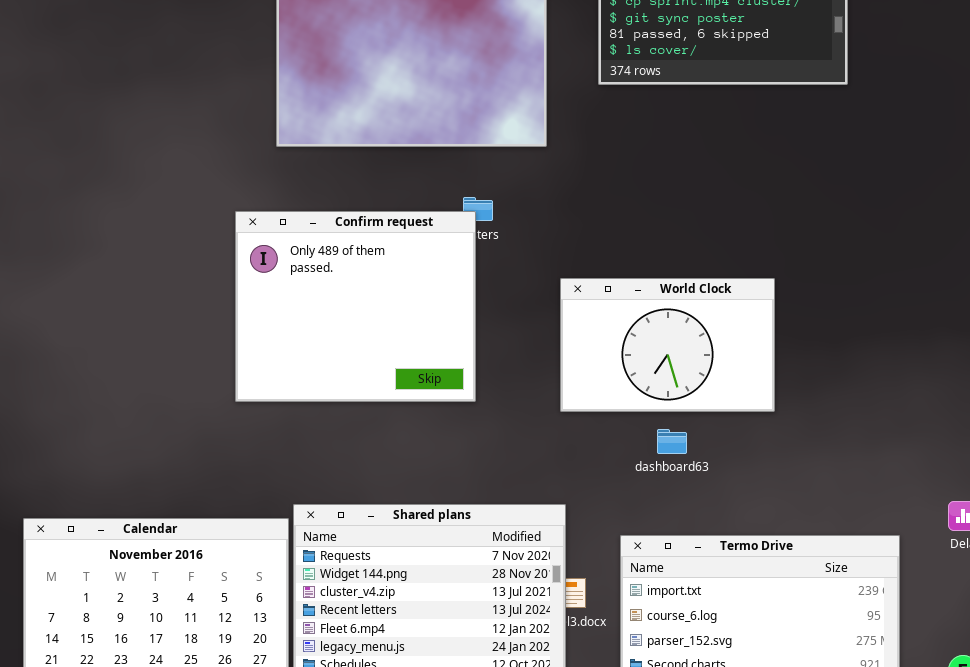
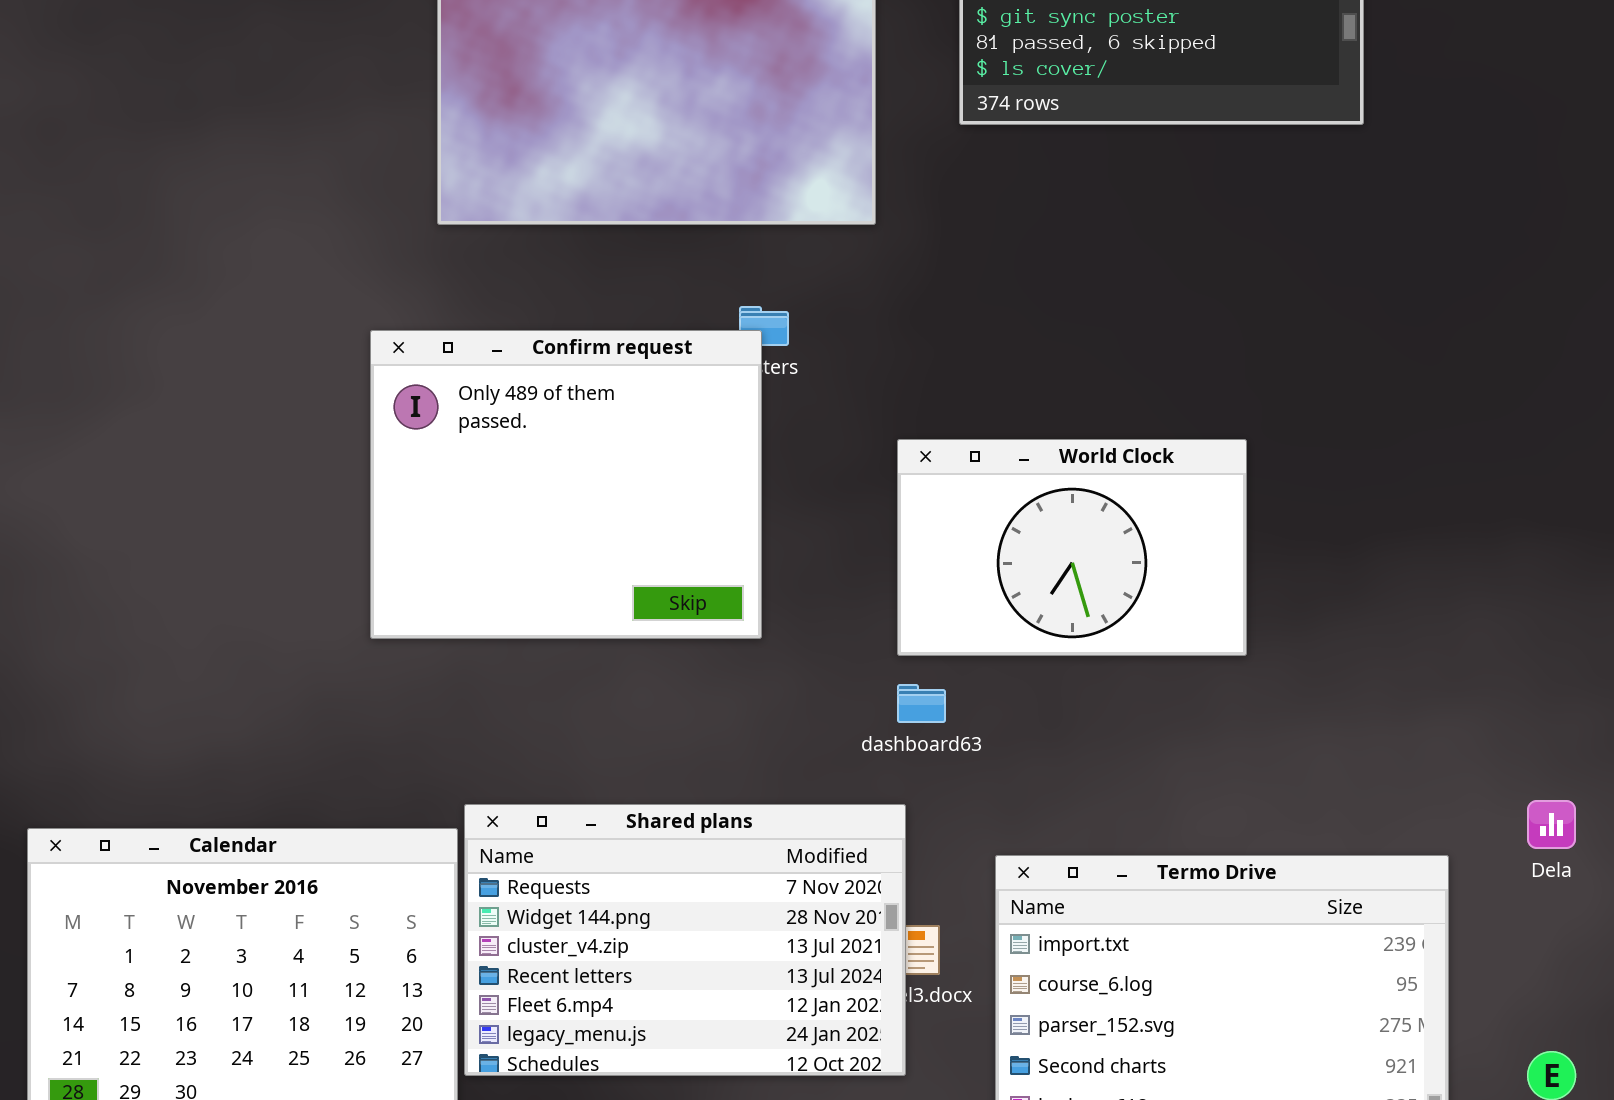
dashboard63: [657,429,687,454] -> [897,684,946,723], moved

